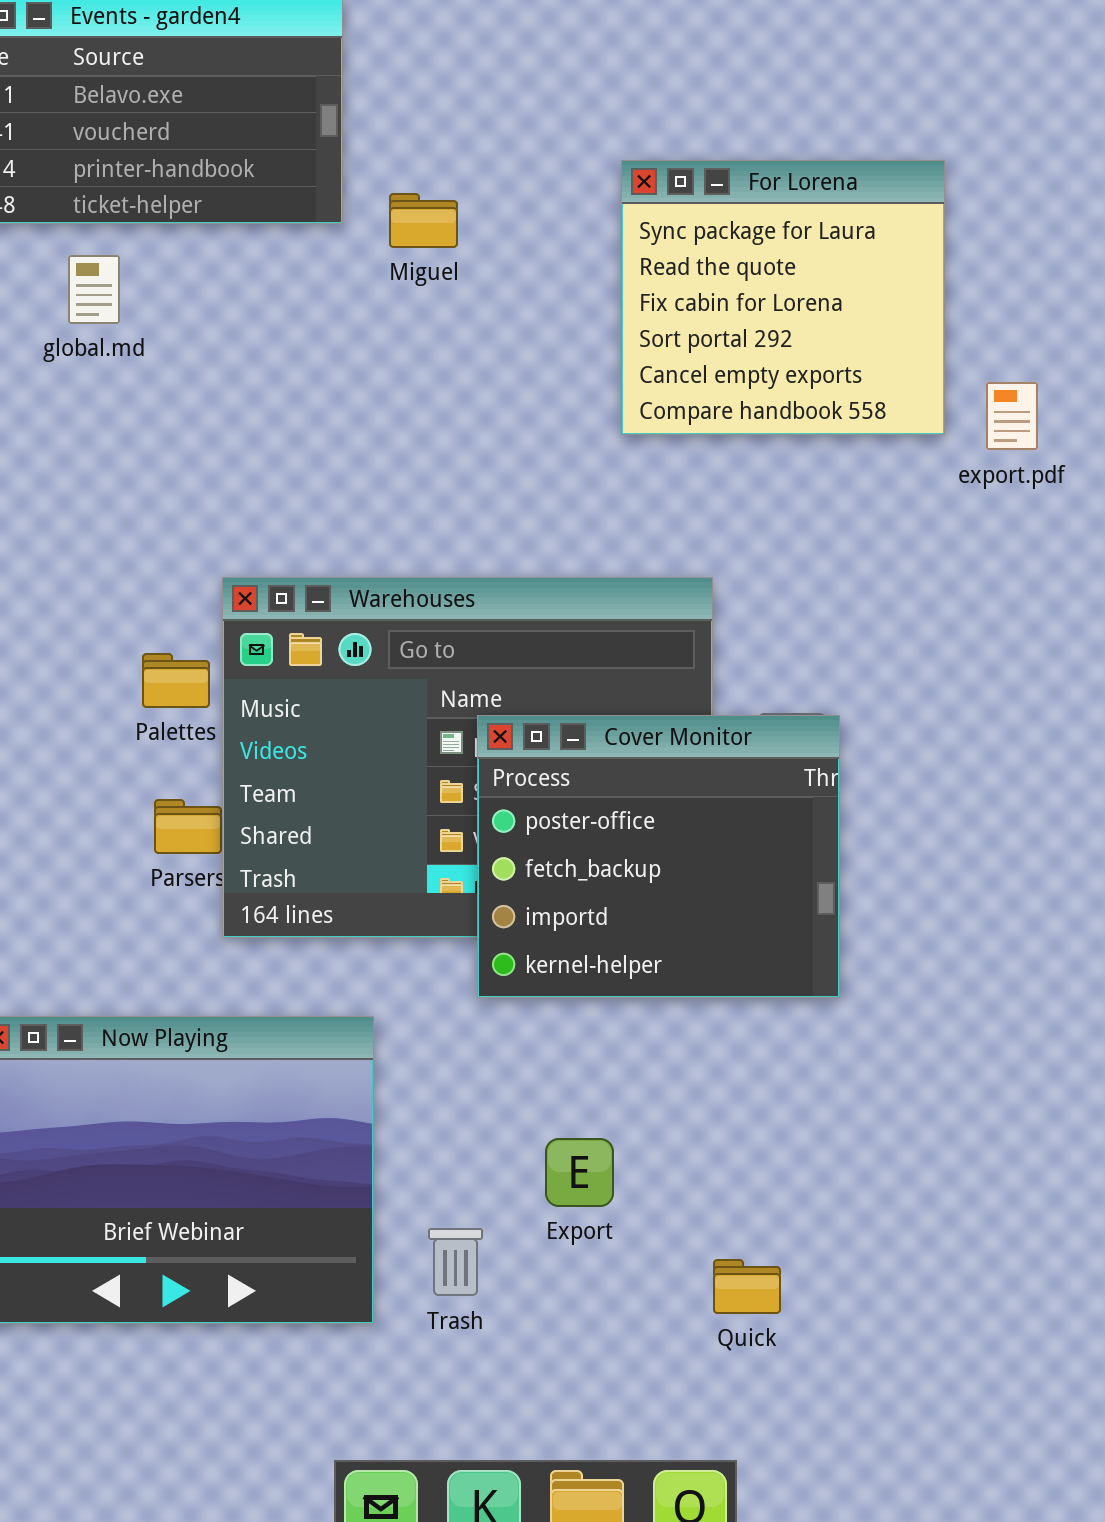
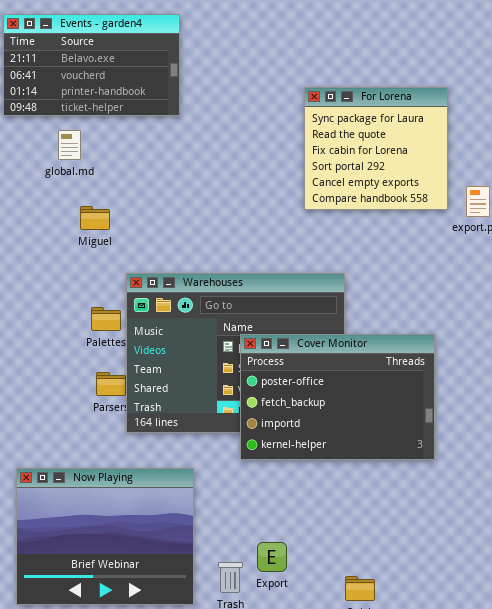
Miguel: [389,193,458,248] -> [80,206,110,230], moved
Cover Monitor: [477,715,840,998] -> [240,334,435,460], resized
Export: [545,1138,614,1207] -> [257,542,287,572], moved

